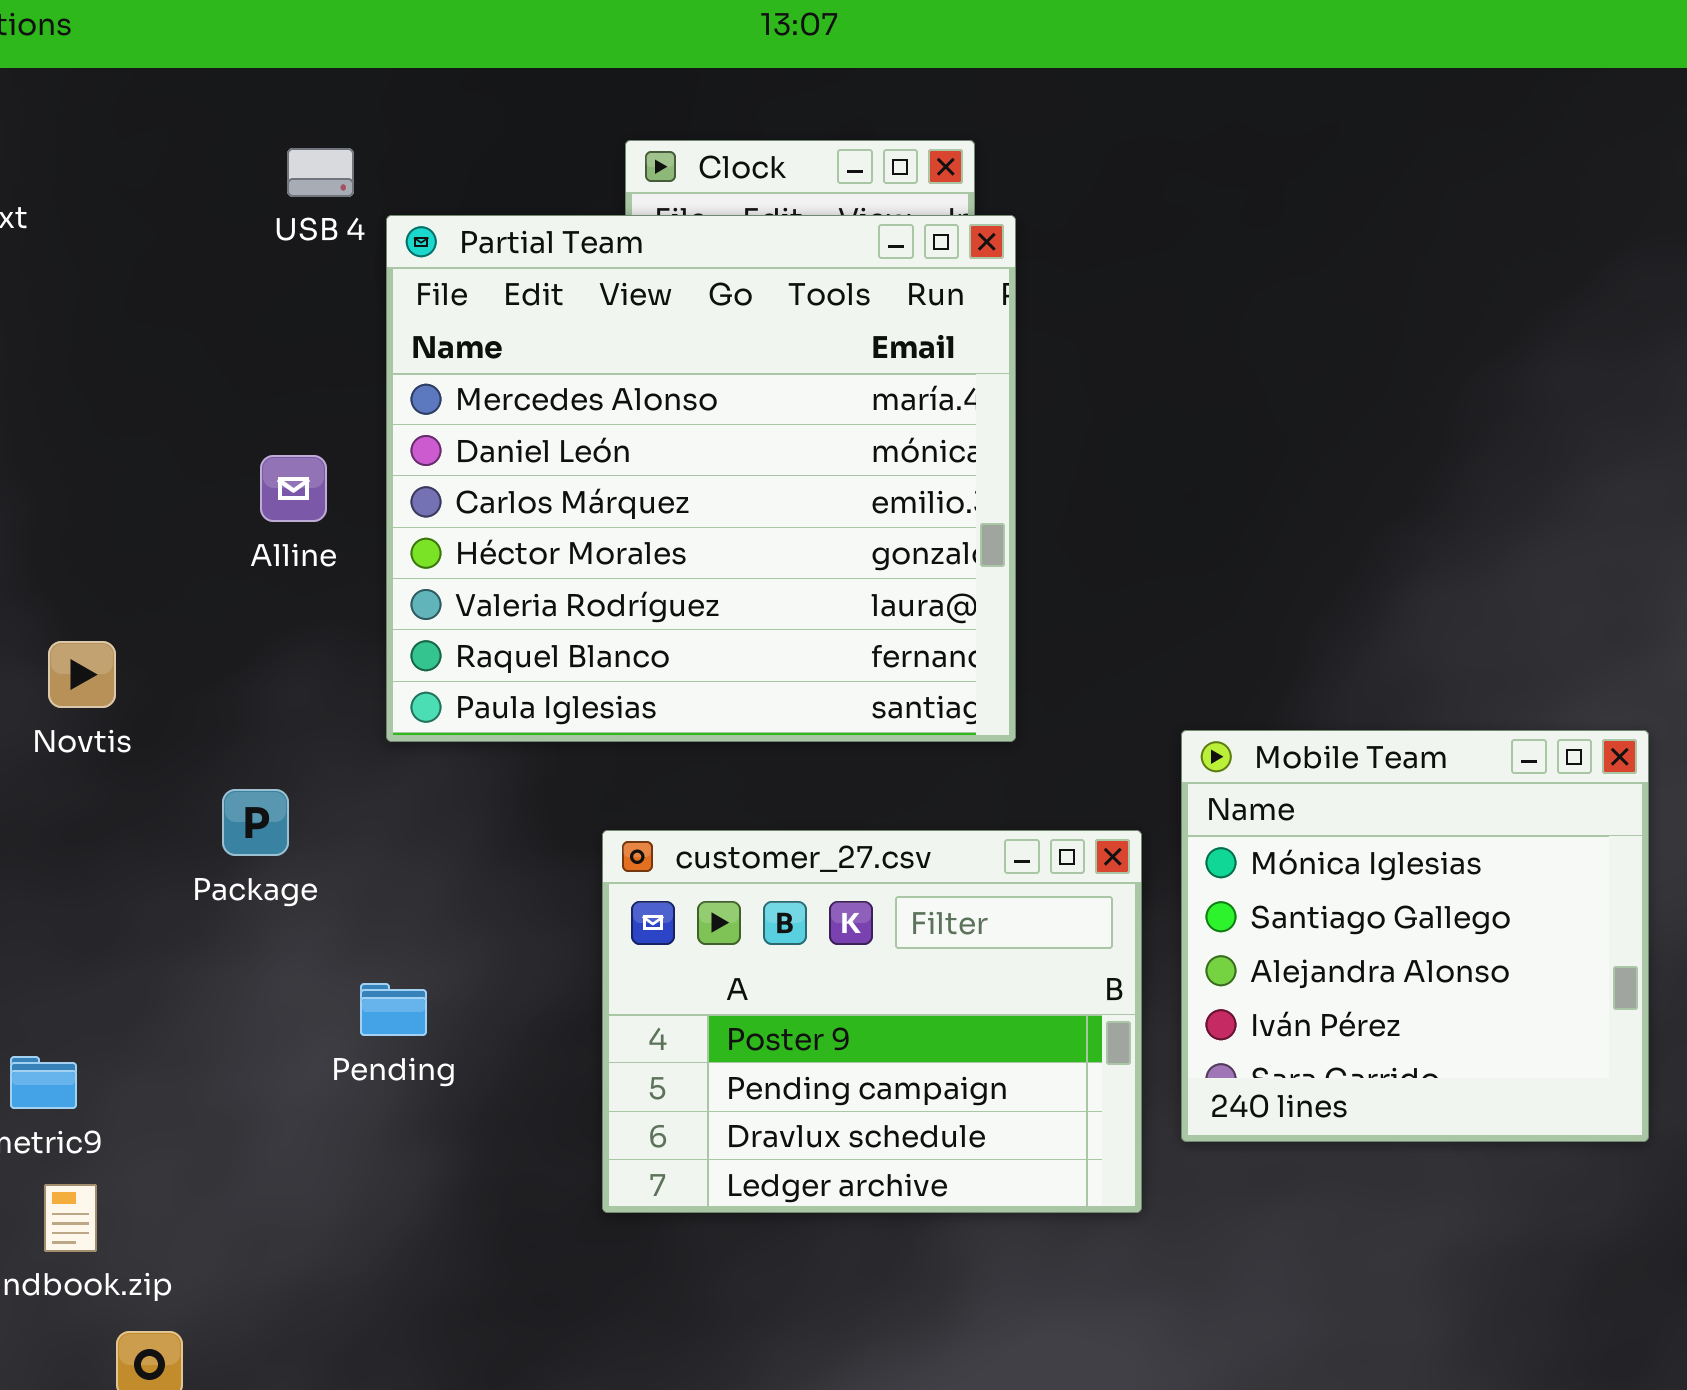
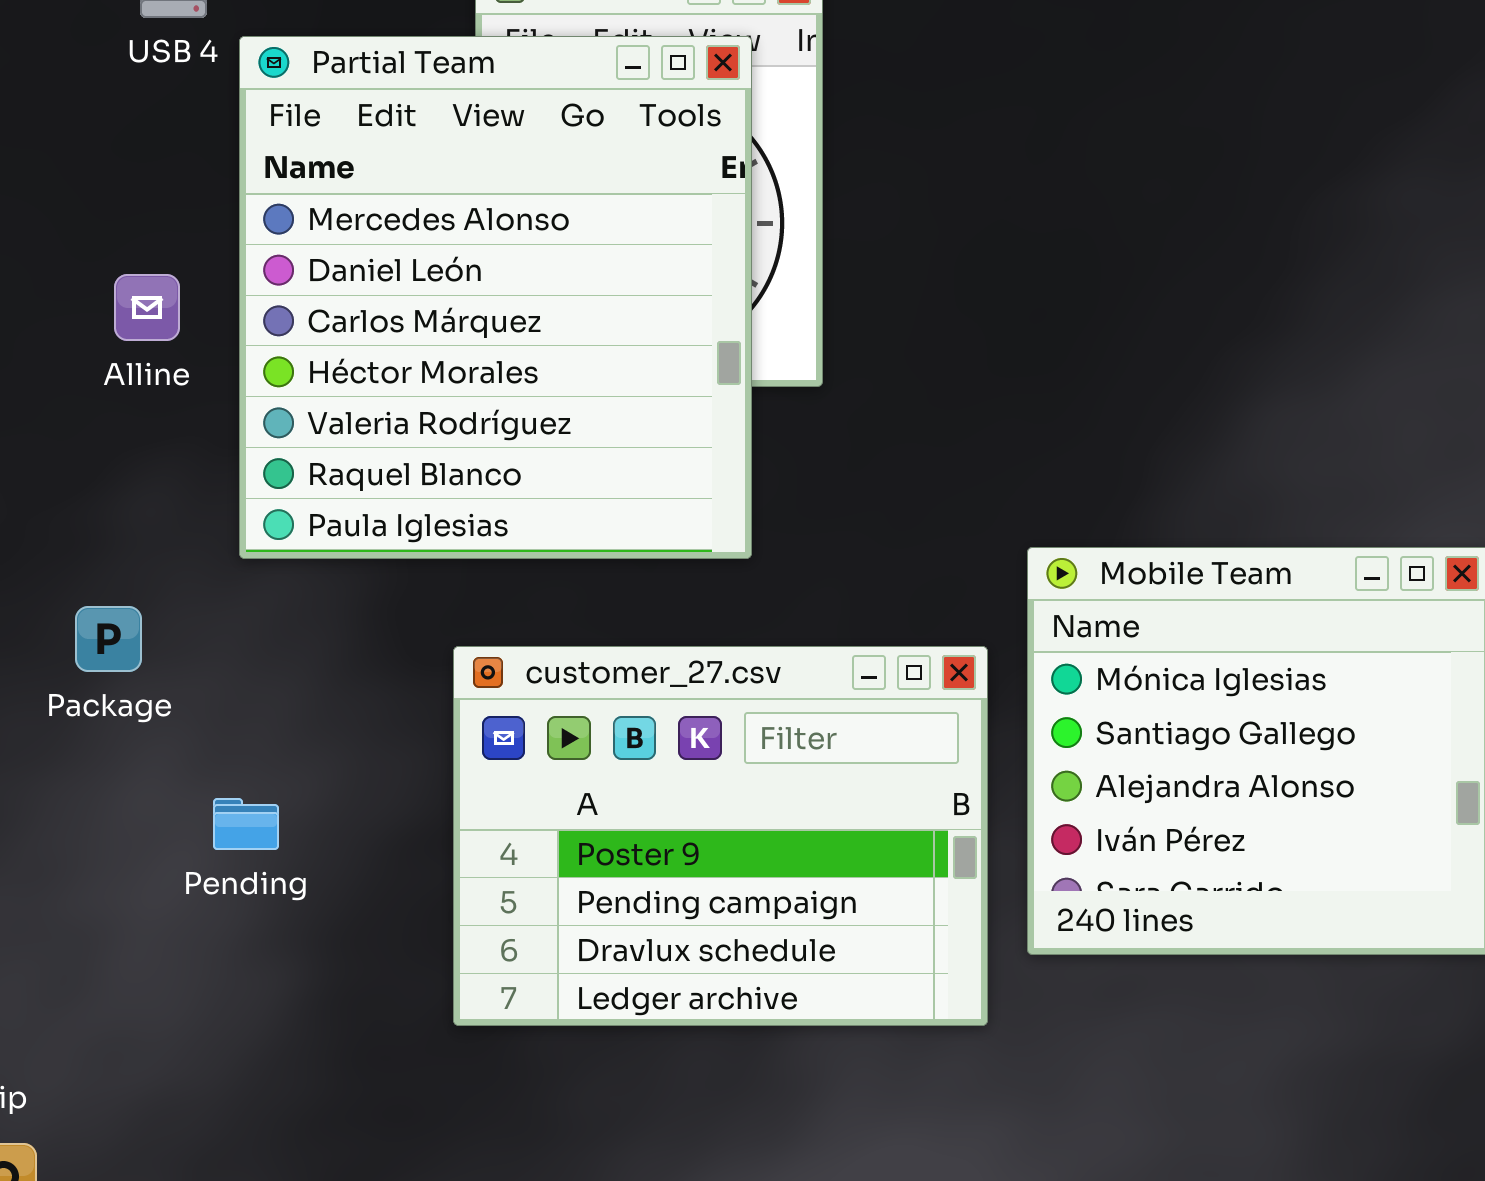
Partial Team: [386,215,1016,742] -> [239,36,752,559], resized

